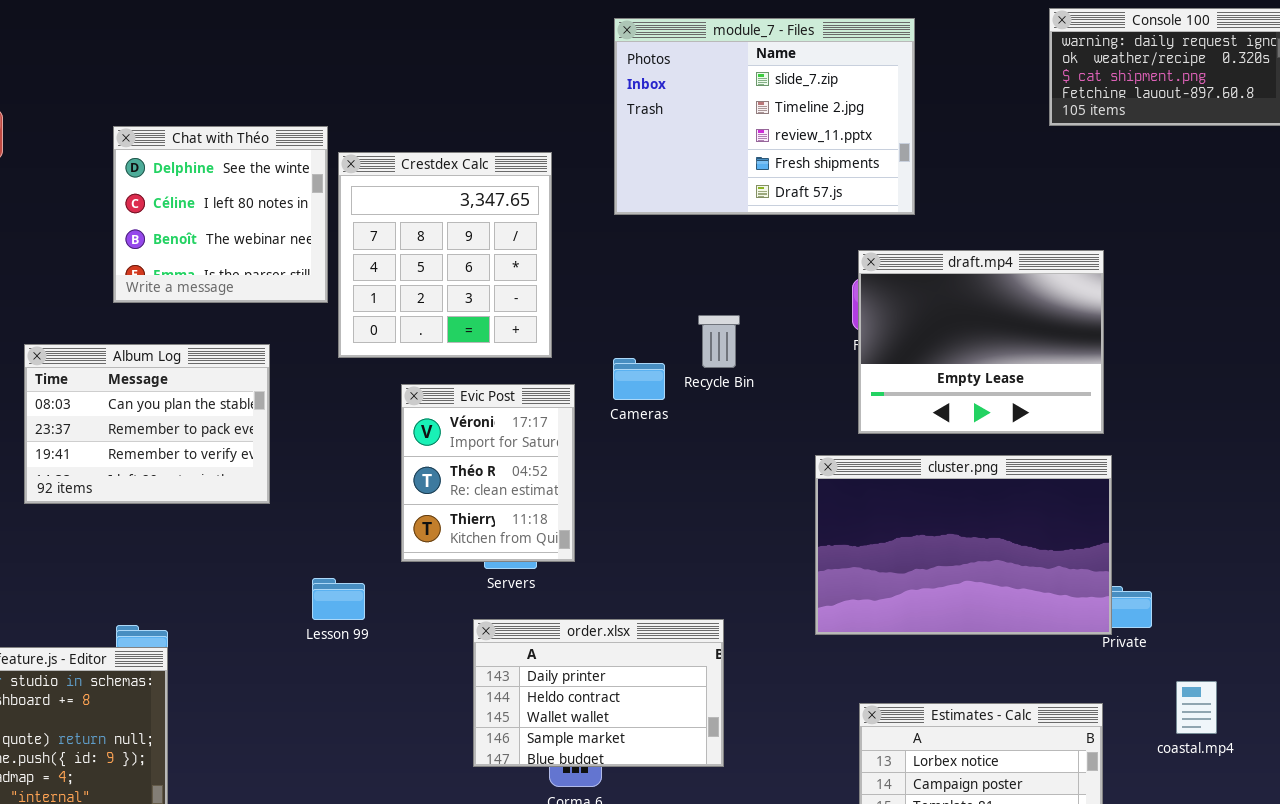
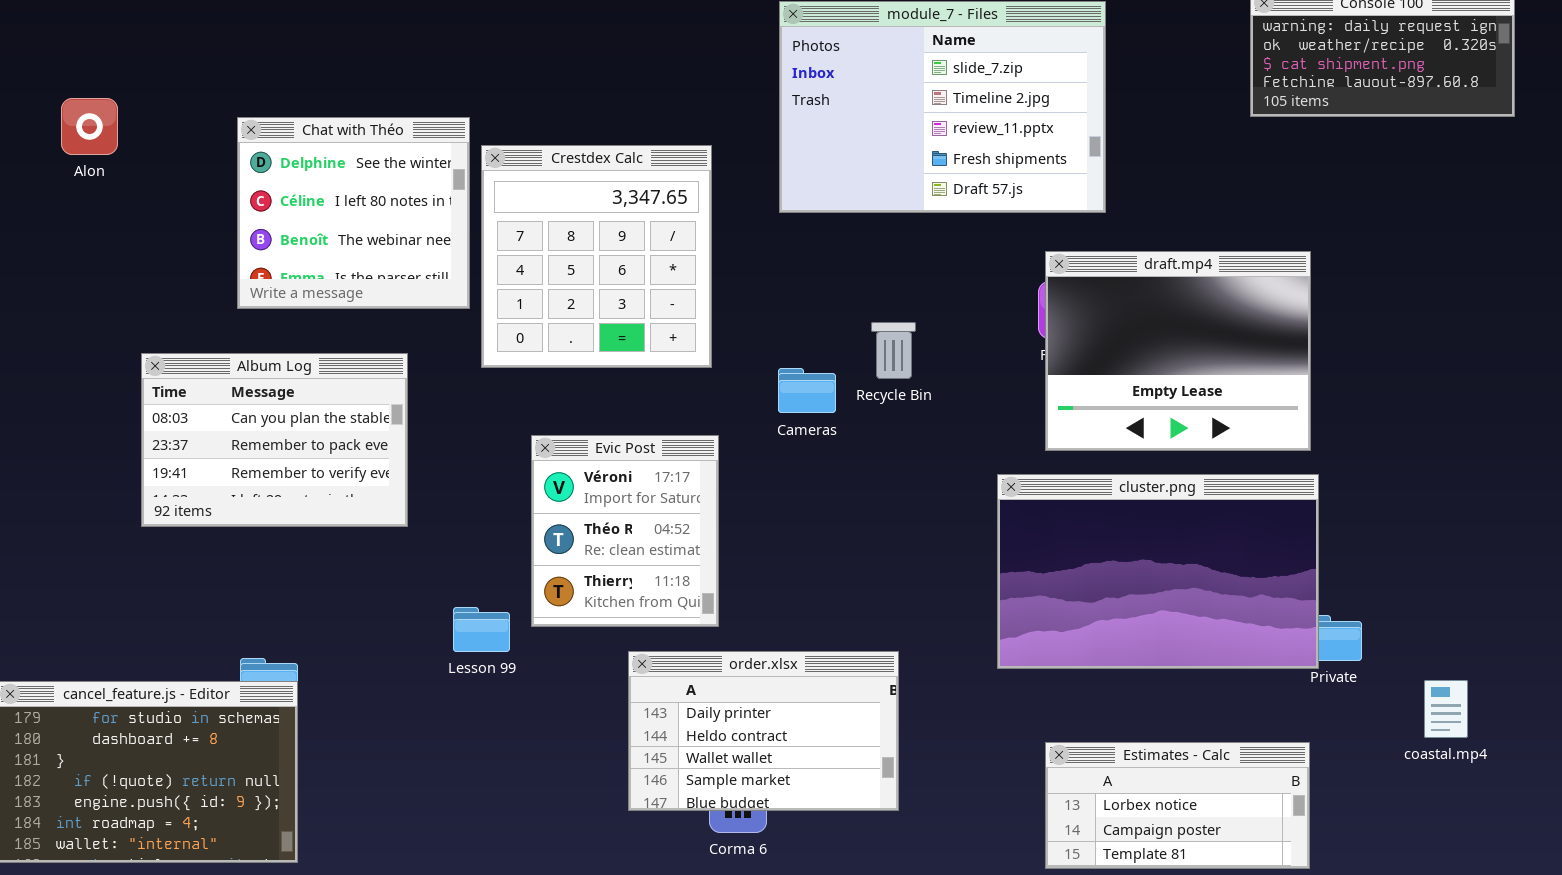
Evic Post: [401,384,575,562] -> [531,435,719,627], moved
coastal.mp4: [1176,681,1217,734] -> [1424,680,1468,738], moved

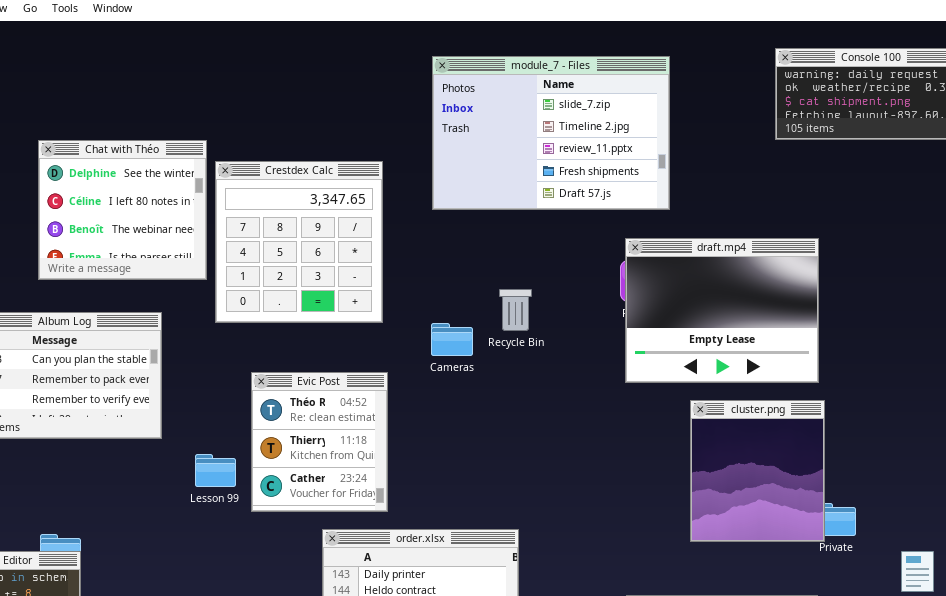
Evic Post: [531,435,719,627] -> [251,372,388,512], scrolled down 1 row
cluster.png: [997,474,1319,669] -> [690,400,825,542], resized
Lesson 99: [453,607,510,652] -> [195,454,236,487], moved

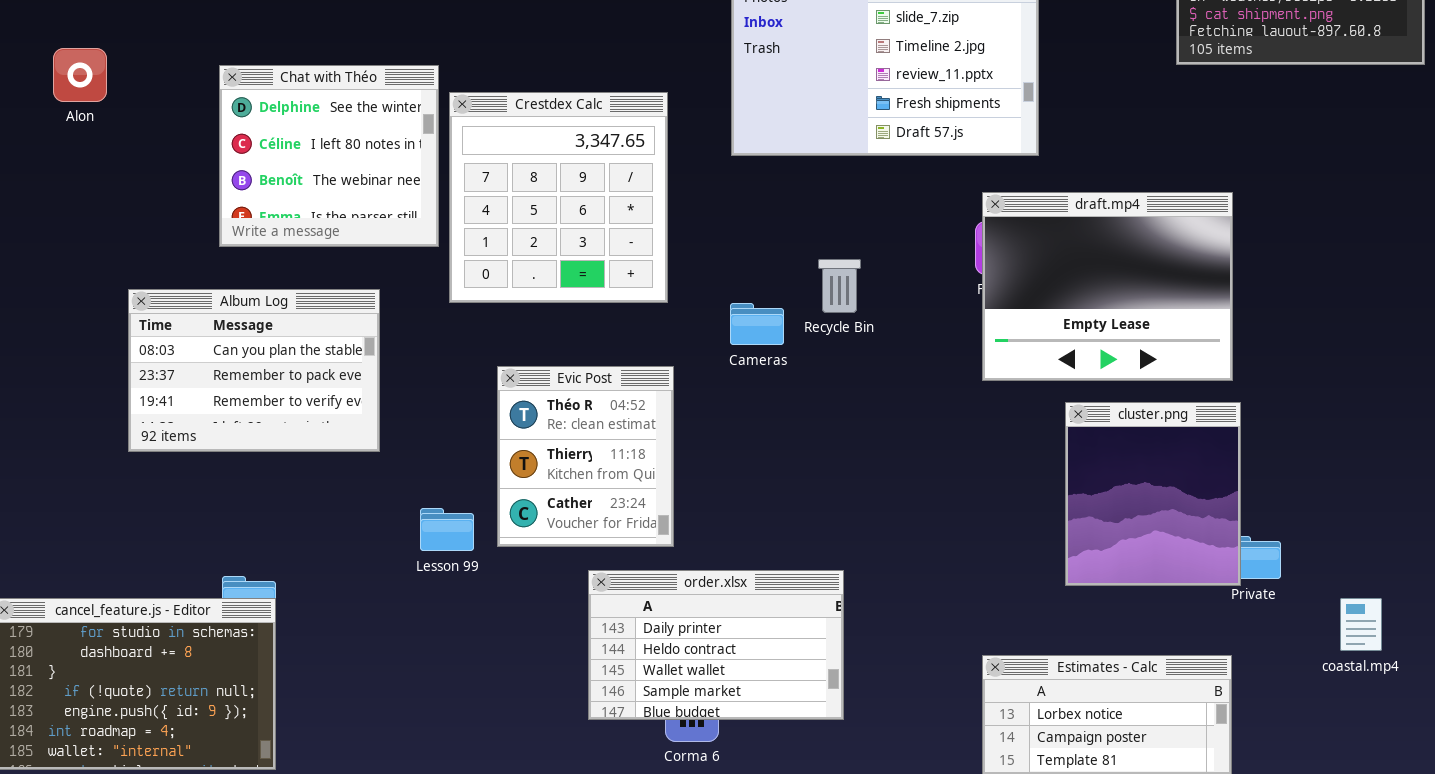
Lesson 99: [195,454,236,487] -> [420,508,474,551], moved

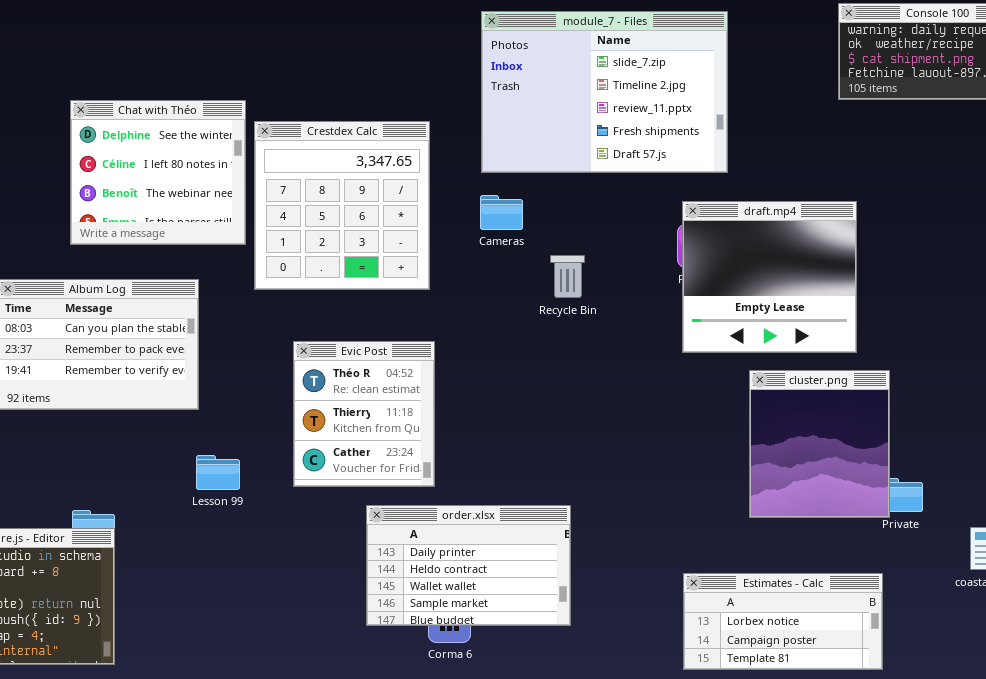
draft.mp4: [982,192,1233,381] -> [682,201,857,353], resized
Cameras: [730,303,784,345] -> [480,195,523,230], moved
Lesson 99: [420,508,474,551] -> [196,455,240,490], moved

